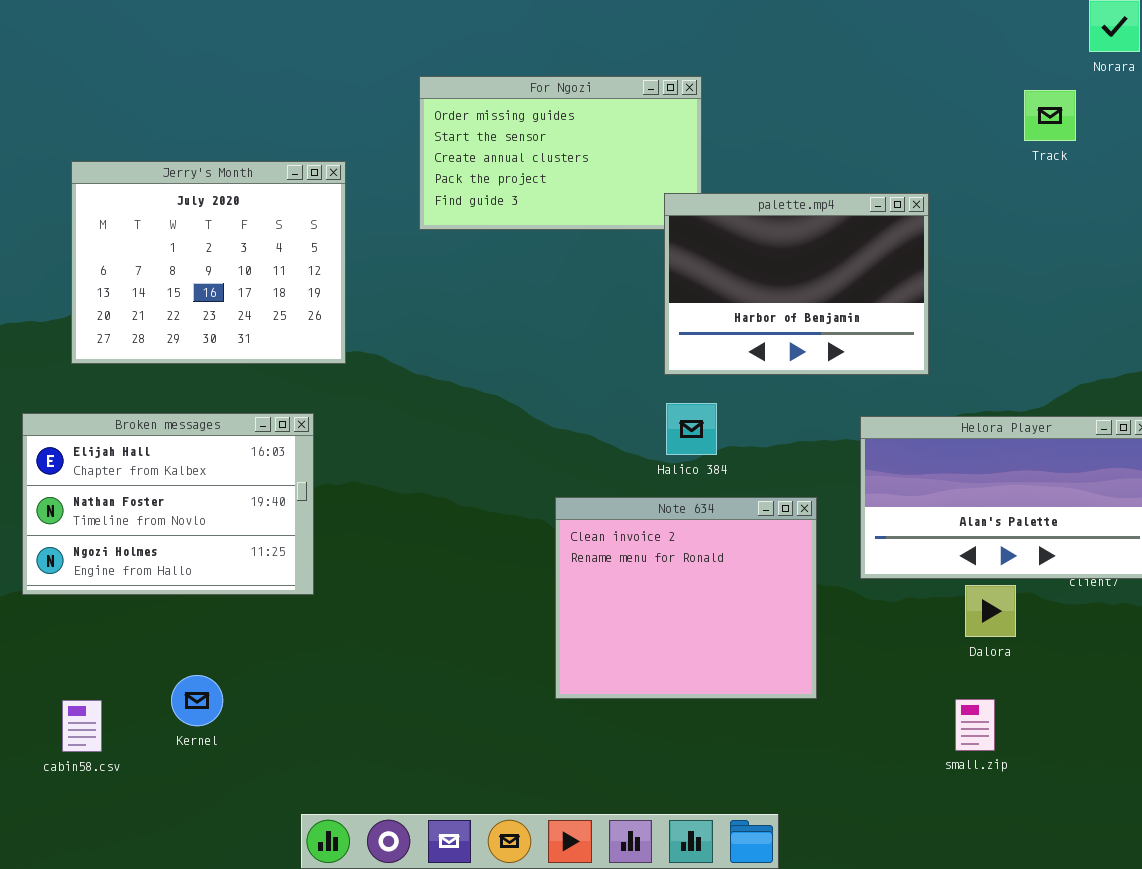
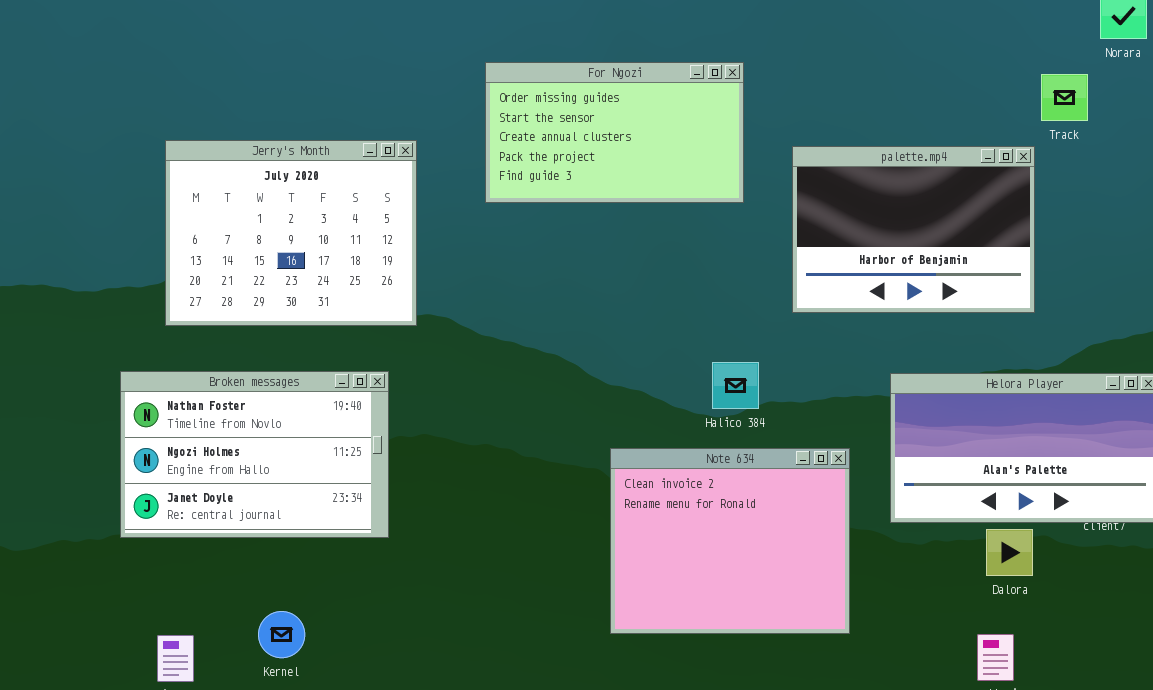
palette.mp4: [664,193,929,375] -> [792,146,1035,313], moved
Broken messages: [22,413,314,595] -> [120,371,389,538], scrolled down 1 row

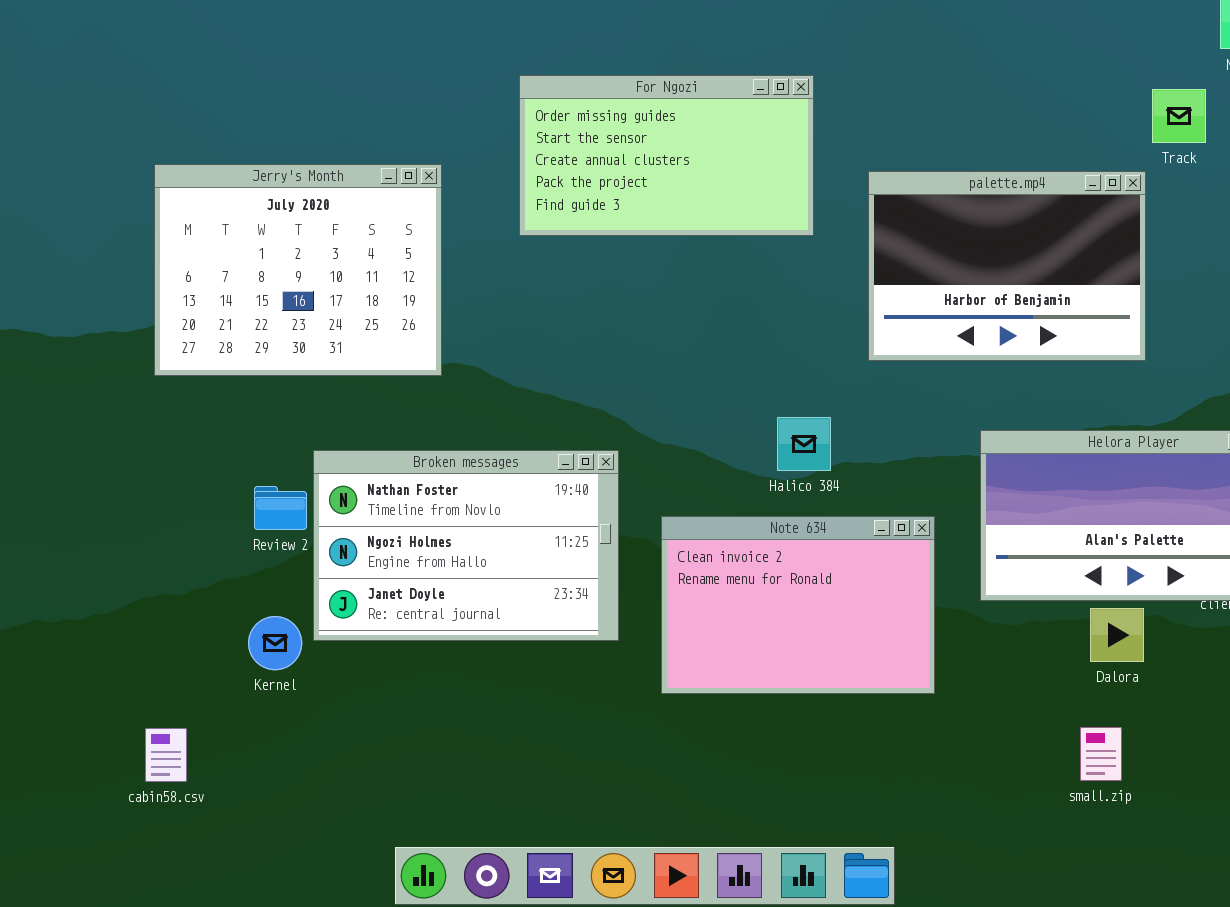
Broken messages: [120,371,389,538] -> [313,450,619,641], moved
Note 634: [610,448,850,634] -> [661,516,935,694], resized
Kernel: [258,611,305,658] -> [248,616,302,670], moved

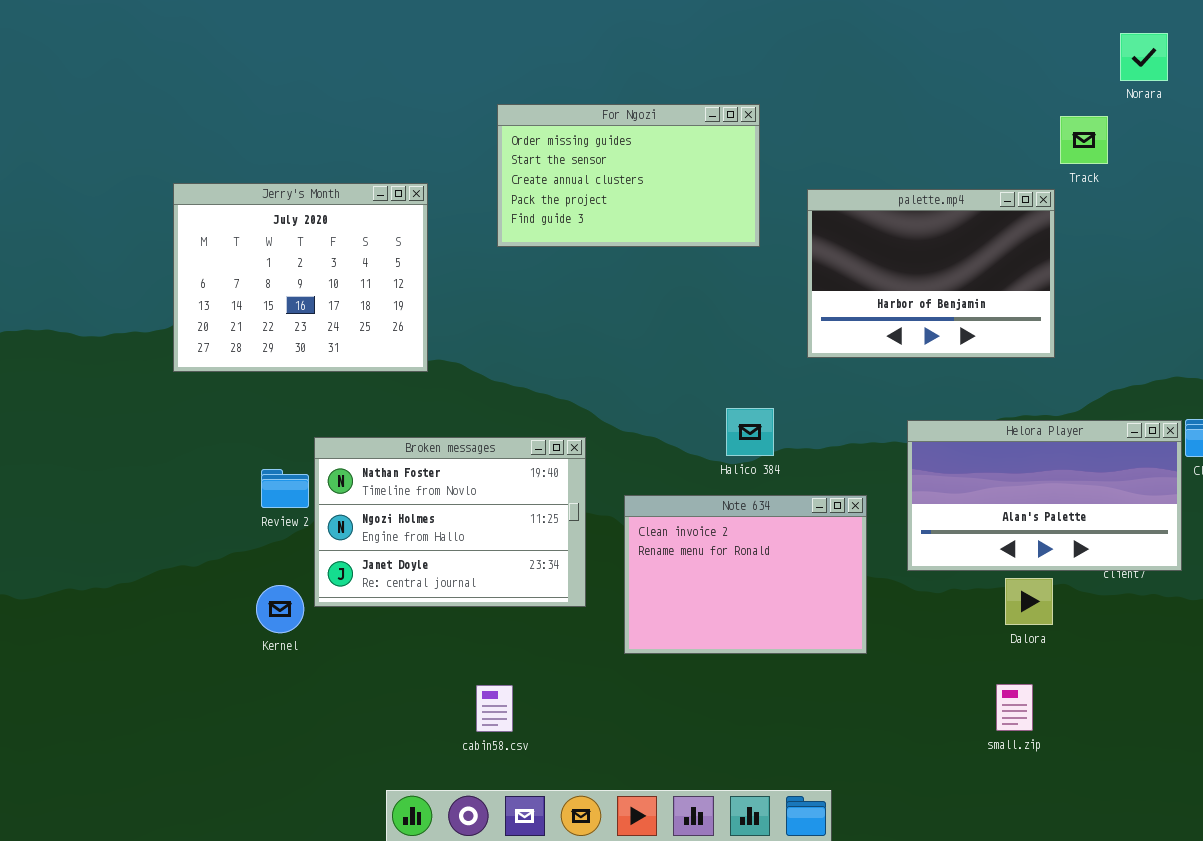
cabin58.csv: [145,728,187,782] -> [476,685,513,732], moved

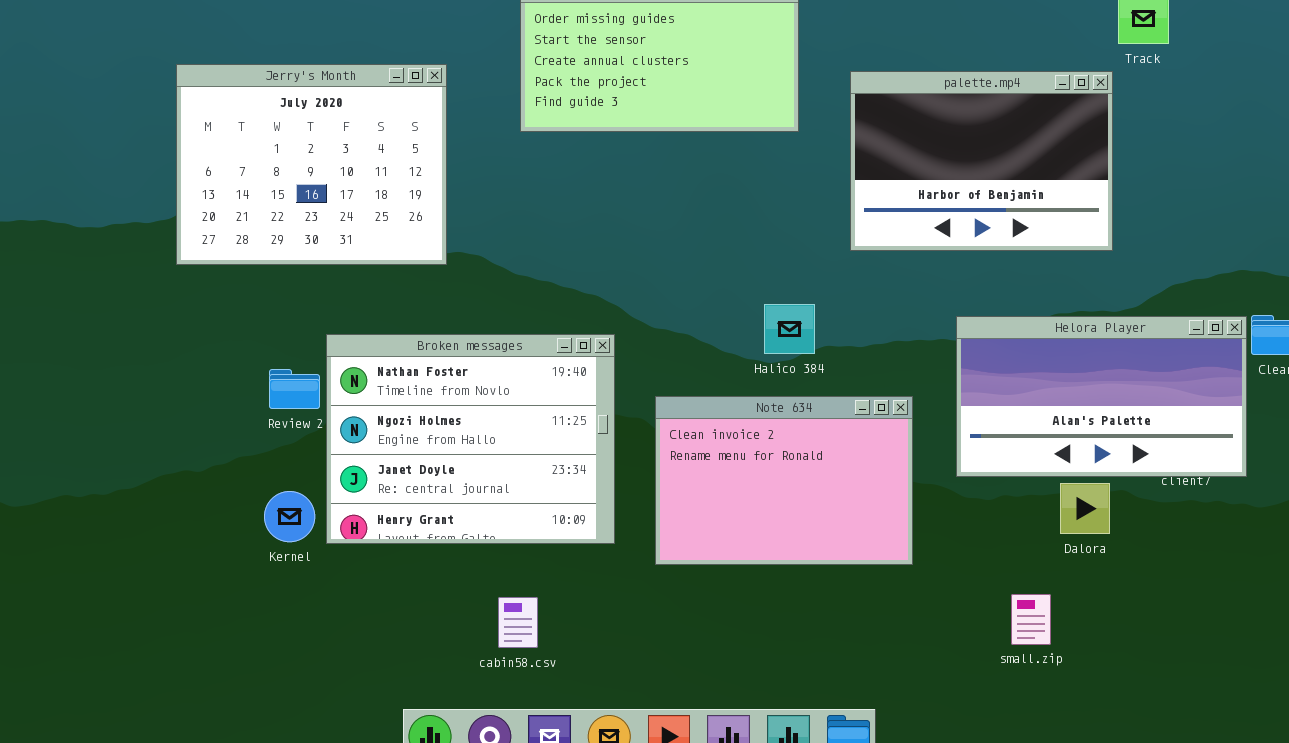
Broken messages: [314,437,586,607] -> [326,334,615,544], resized
small.zip: [996,684,1033,731] -> [1011,594,1051,645], moved

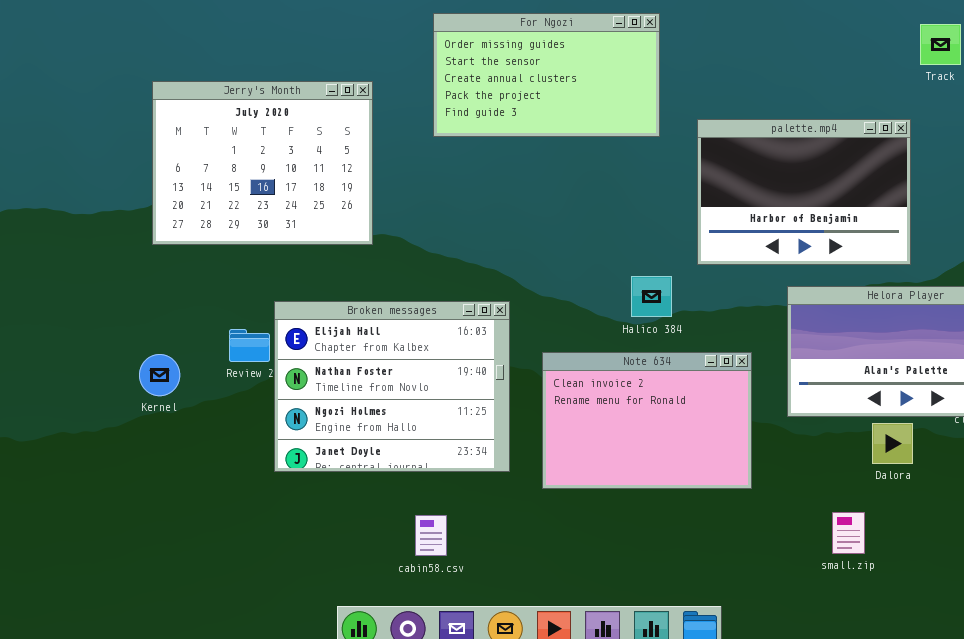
palette.mp4: [850,71,1113,251] -> [697,119,911,265], moved
Broken messages: [326,334,615,544] -> [274,301,510,472], scrolled up 1 row
Kernel: [264,491,315,542] -> [139,354,180,396], moved

